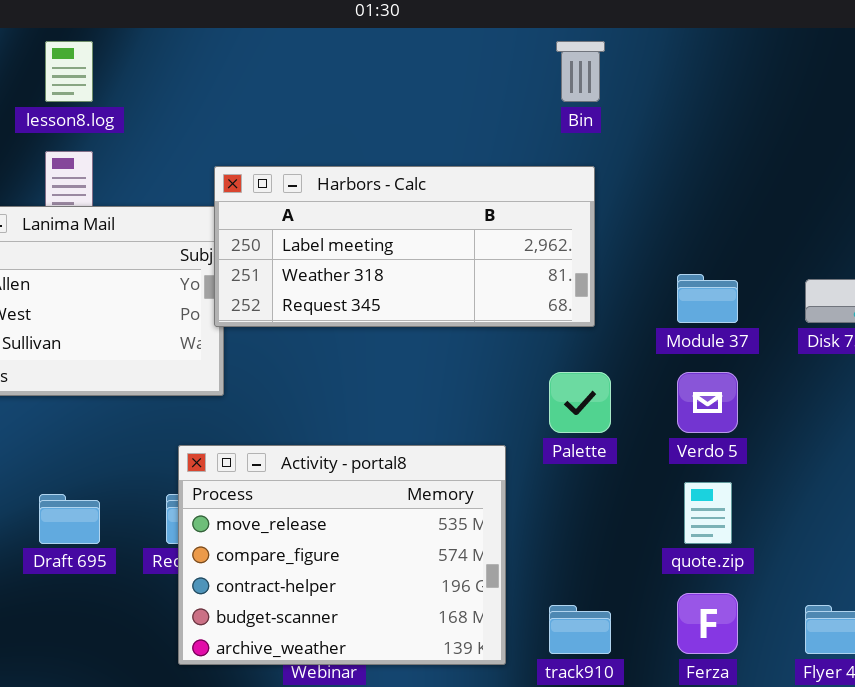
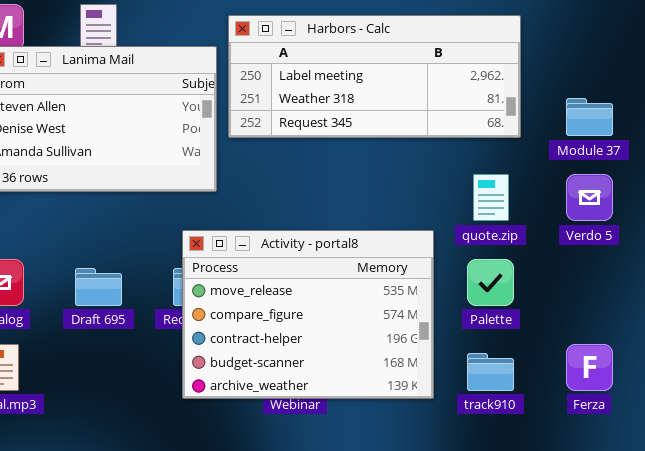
Harbors - Calc: [214,166,595,327] -> [228,15,521,138], moved
Palette: [549,372,611,433] -> [467,259,514,306], moved
quote.zip: [684,482,732,544] -> [473,174,509,221], moved

